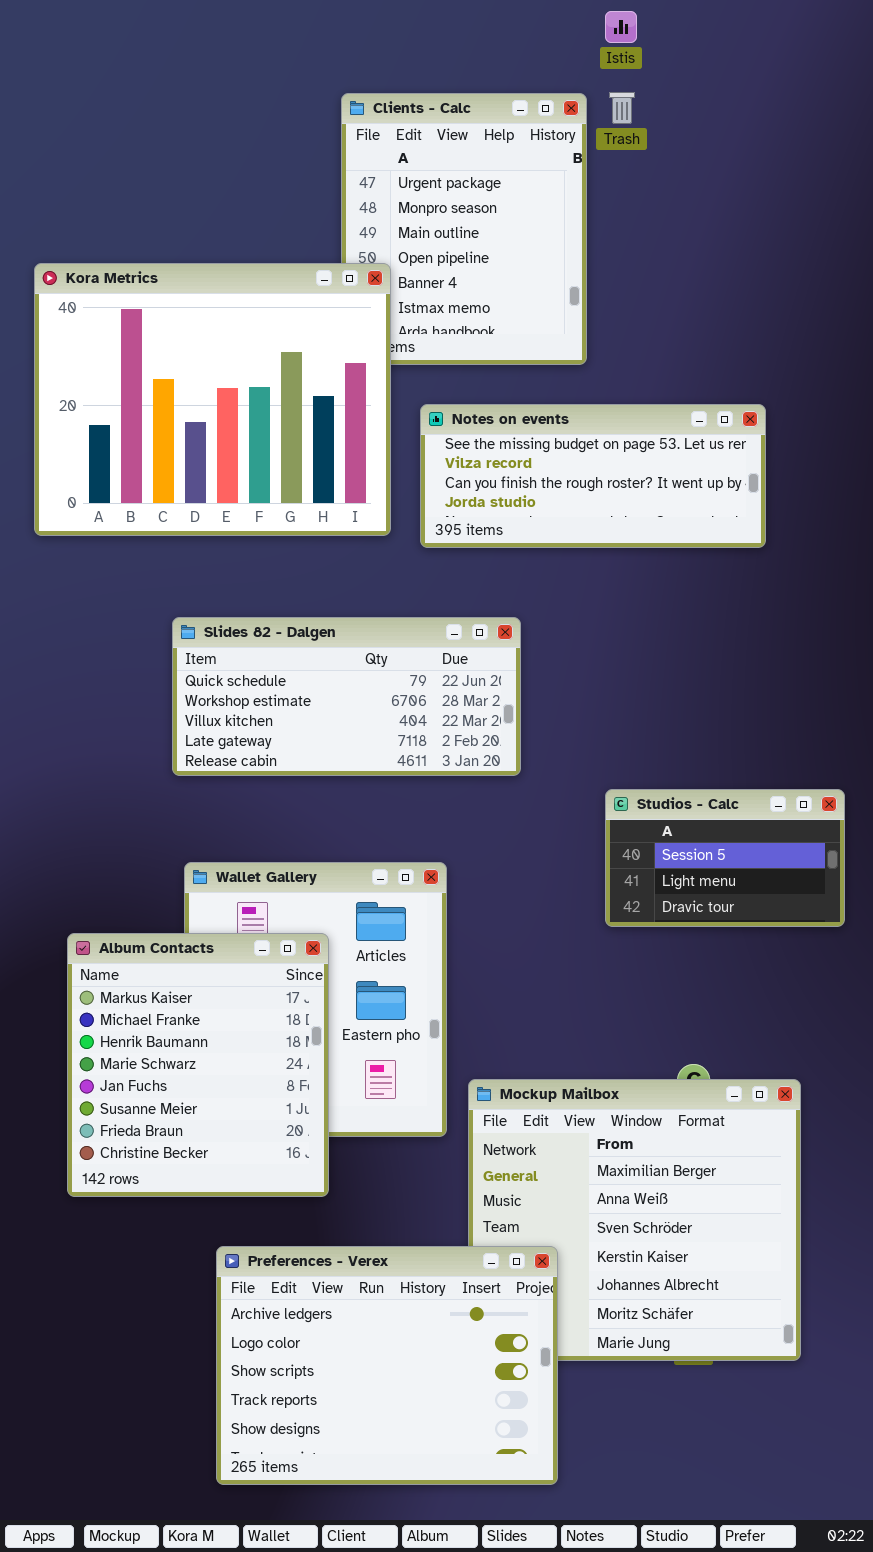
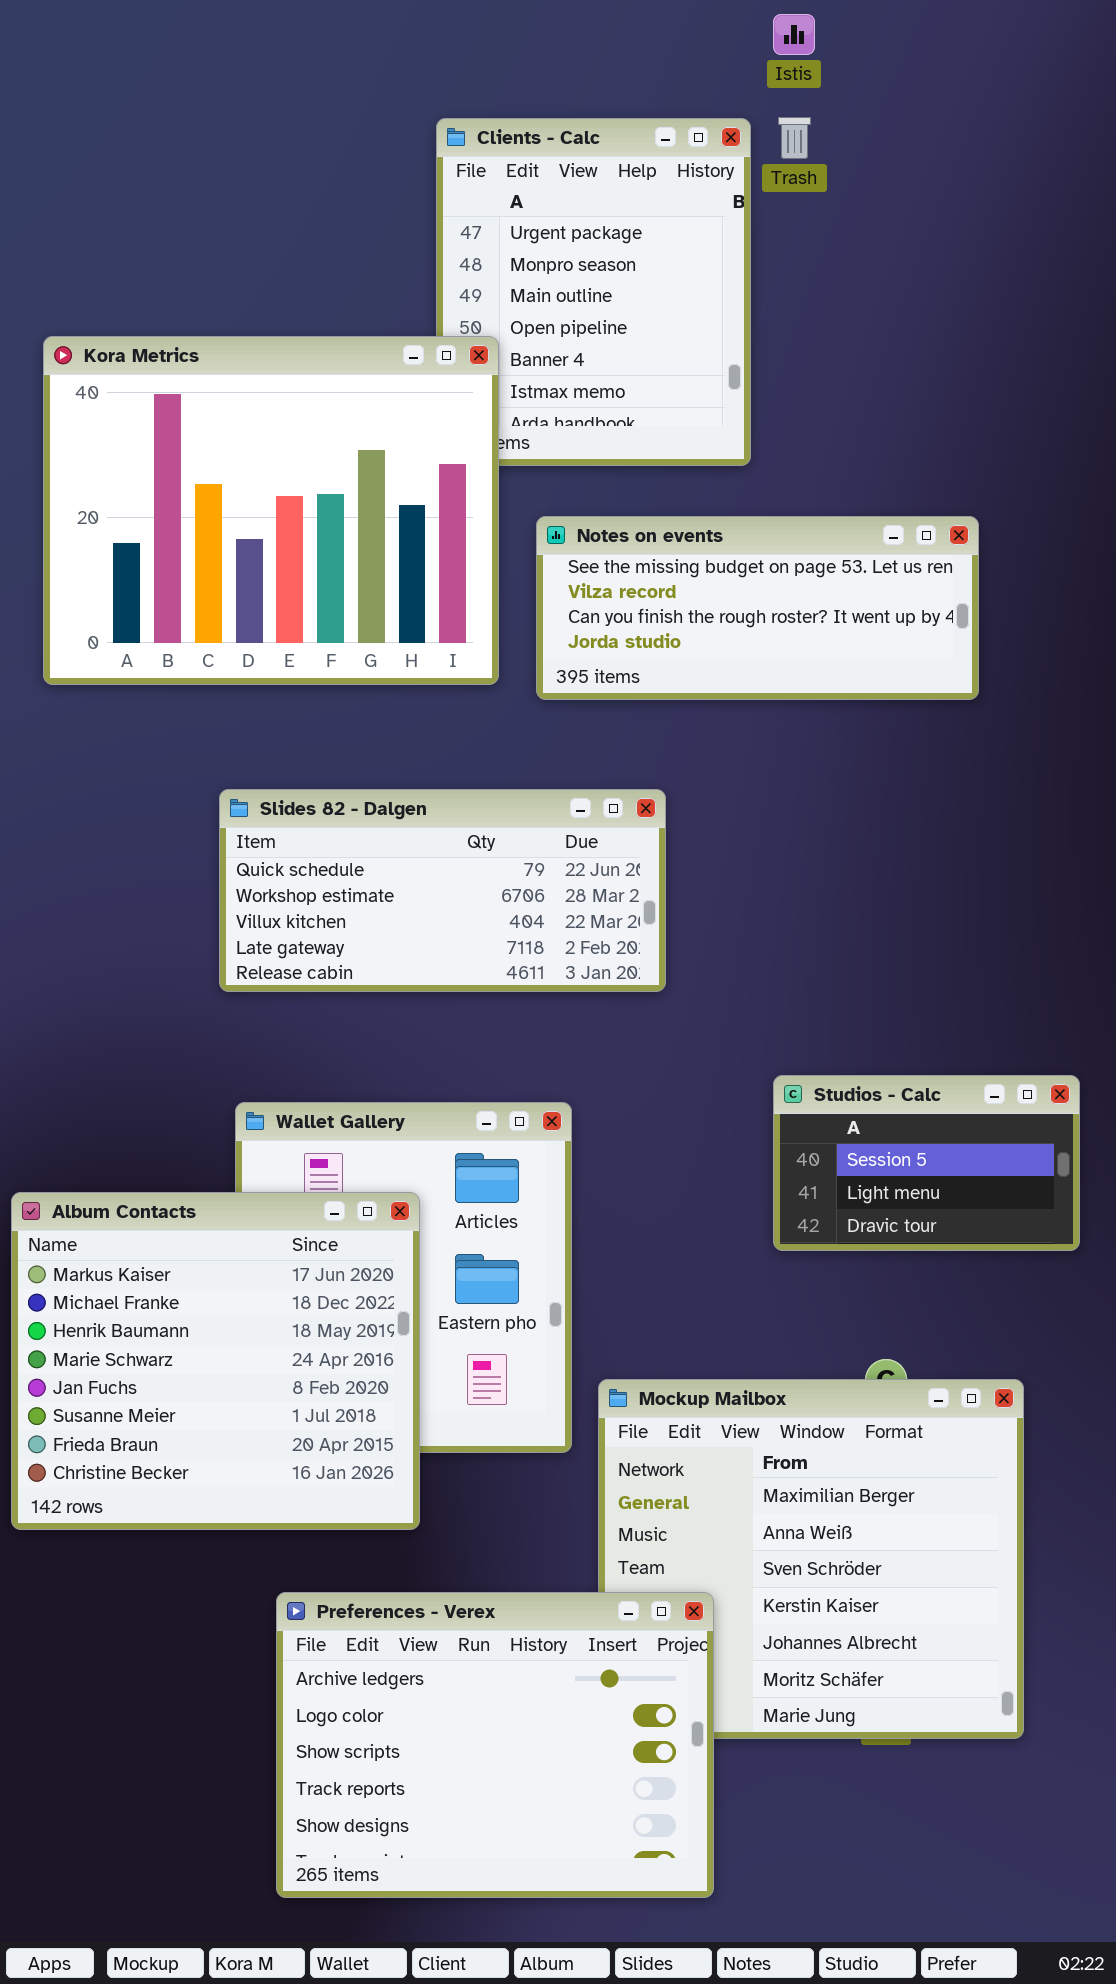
Studios - Calc: [605,789,845,927] -> [773,1075,1080,1251], moved
Album Contacts: [67,933,329,1197] -> [11,1192,420,1530], resized

